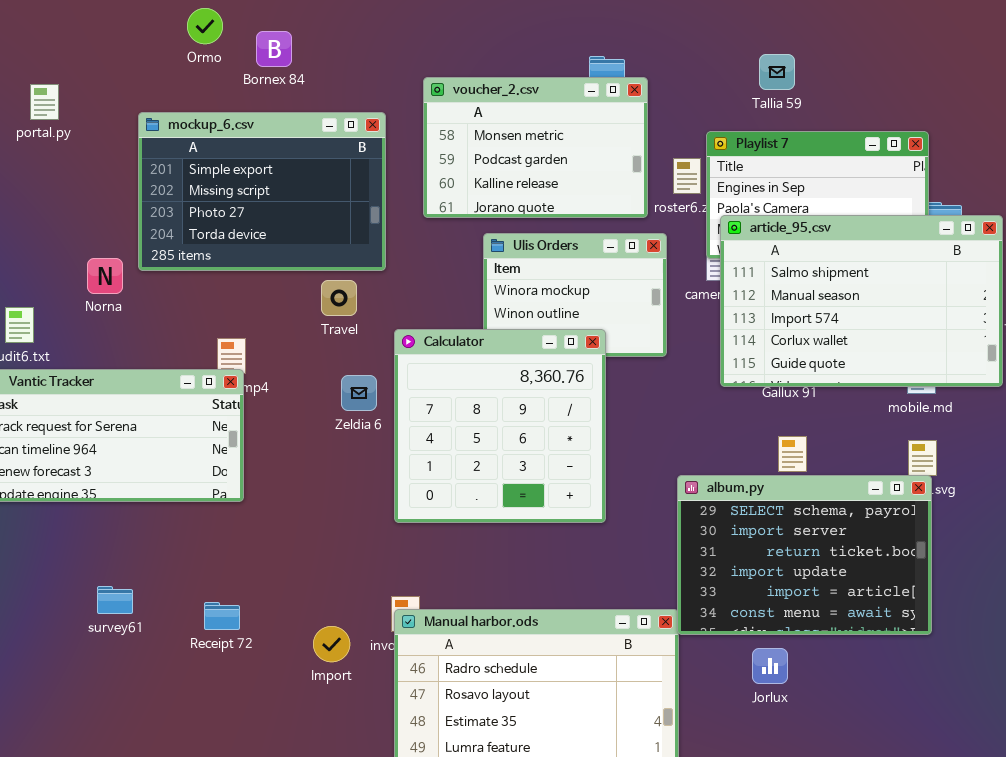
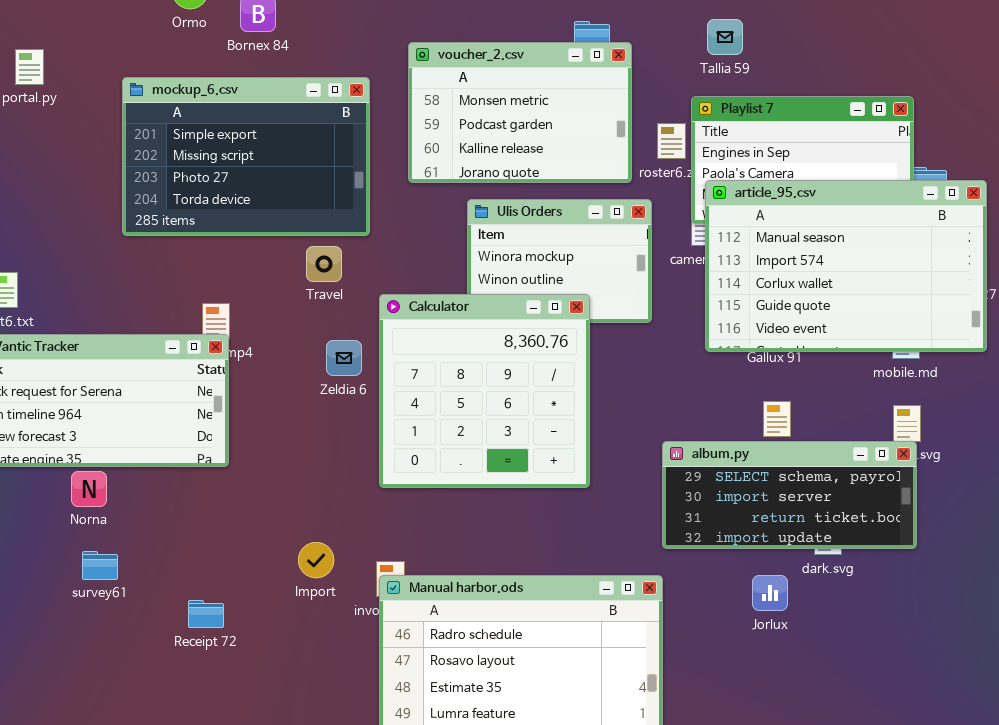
Tallia 59: [759,54,795,90] -> [707,19,743,55], moved
article_95.csv: [720,215,1003,387] -> [705,180,987,352], scrolled down 1 row
Norna: [87,258,123,294] -> [71,471,107,507], moved
album.py: [677,475,932,635] -> [662,441,917,549], resized
Receipt 72: [204,602,240,630] -> [188,600,224,628], moved
Import: [313,626,350,662] -> [298,542,334,578], moved
Jorlux: [752,648,788,684] -> [752,575,788,611], moved

